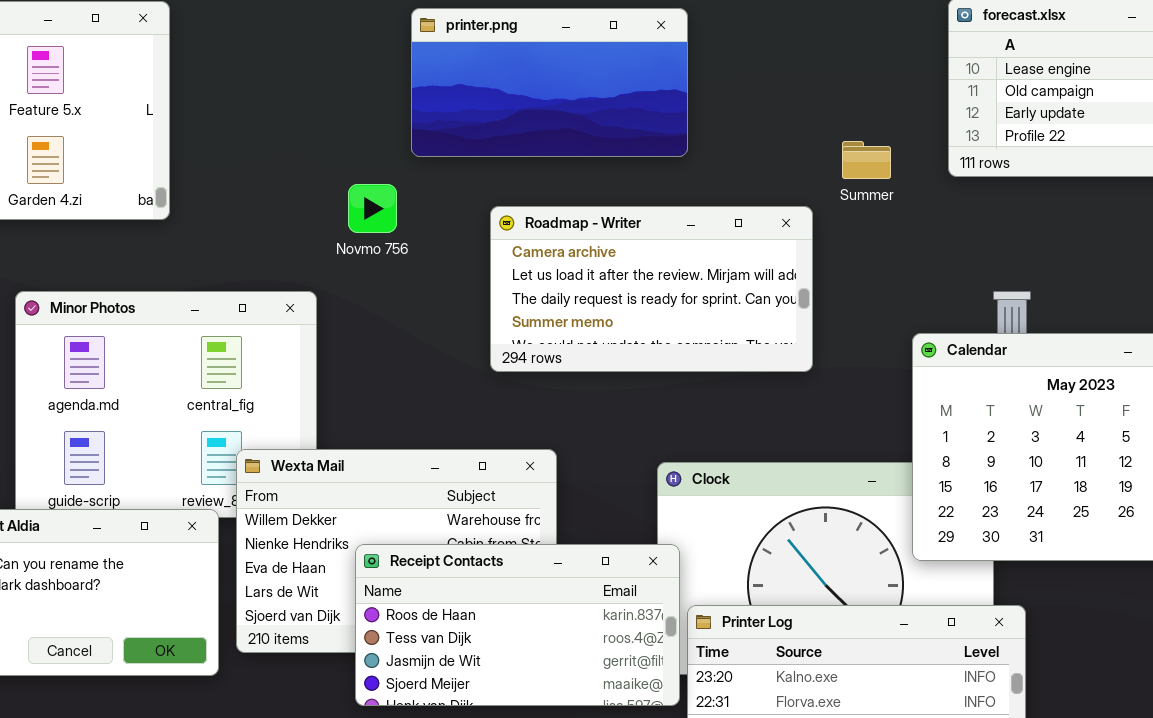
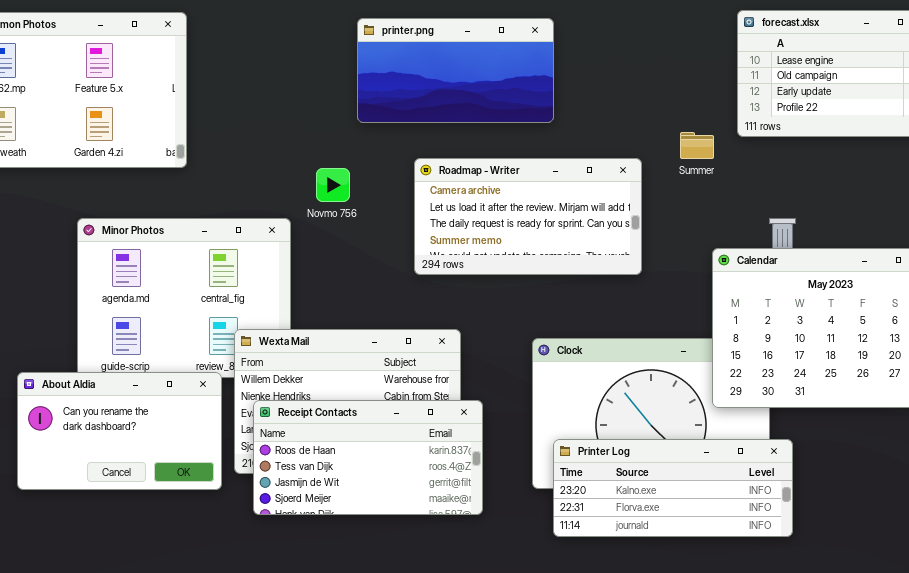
Summer: [842,141,891,179] -> [680,132,714,159], moved
Novmo 756: [348,184,397,233] -> [316,168,350,202], moved
Receipt Contacts: [355,544,680,706] -> [253,400,483,515], moved

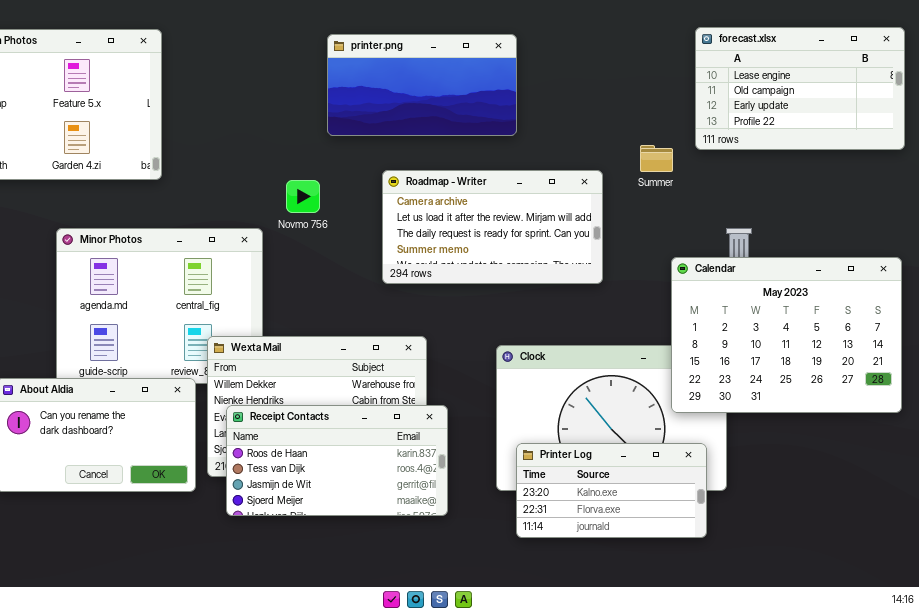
Printer Log: [553,439,793,537] -> [516,443,707,538], resized

